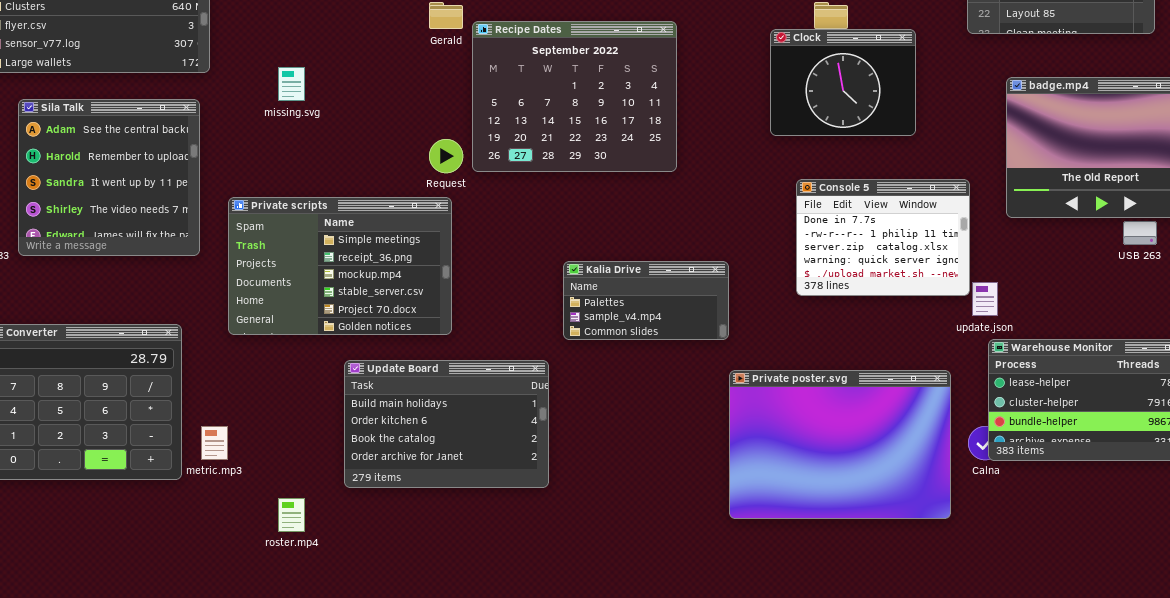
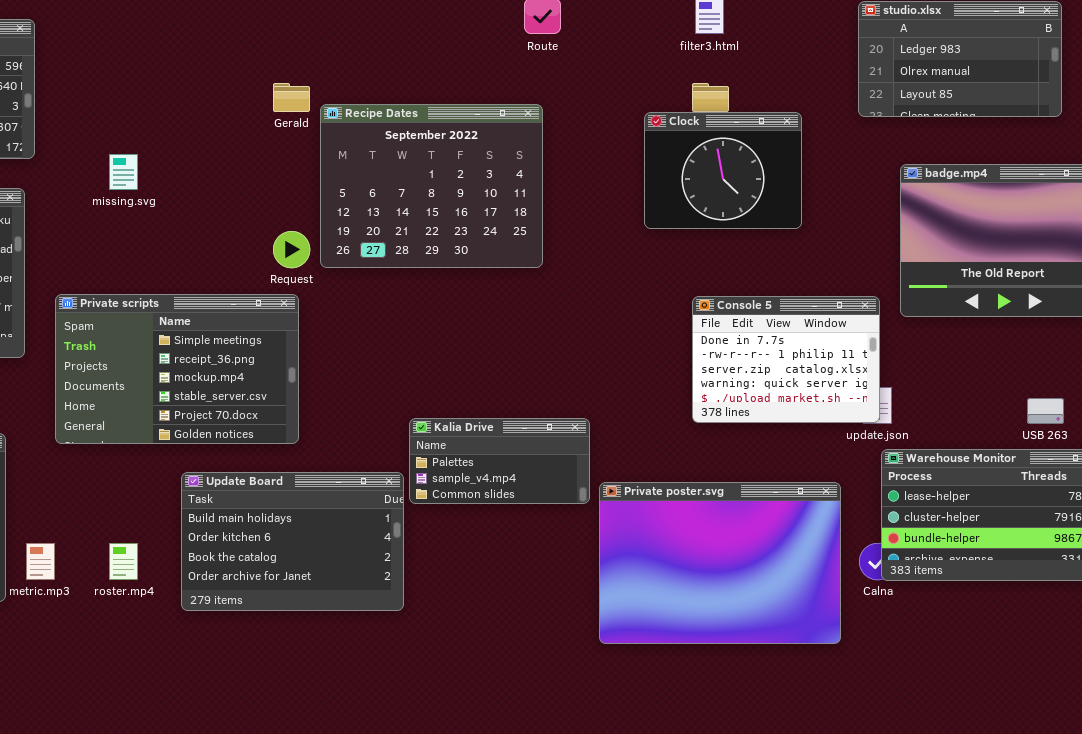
Console 5: [796,179,970,296] -> [692,296,880,423], moved
USB 263: [1123,221,1157,245] -> [1027,398,1064,424], moved
Kalia Drive: [563,261,729,340] -> [409,418,590,504], moved
roster.mp4: [278,498,305,532] -> [109,543,138,580], moved

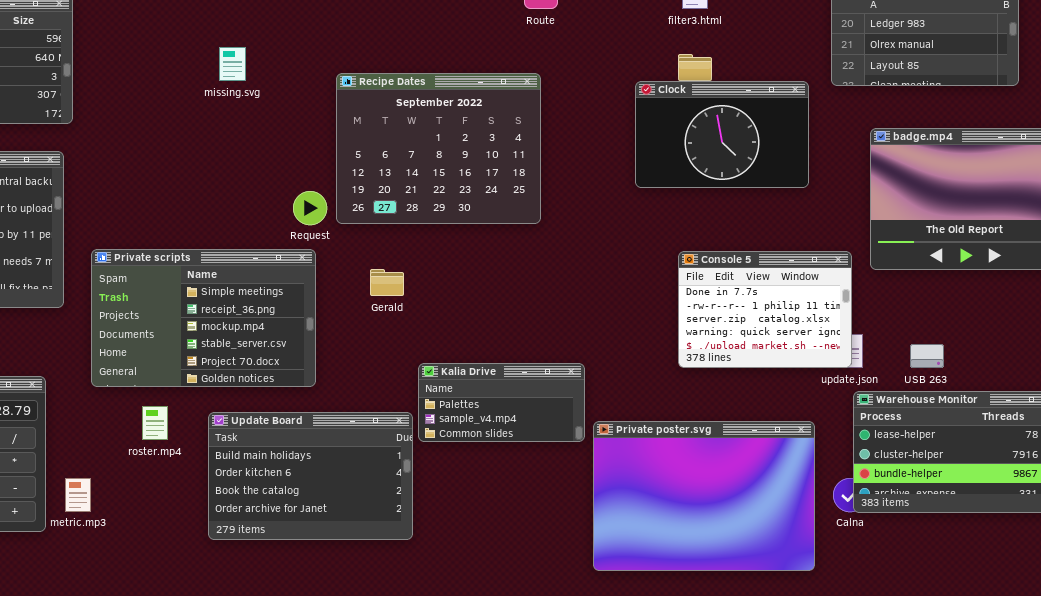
Gerald: [273,83,310,112] -> [370,269,404,296], moved
Clock: [644,112,802,229] -> [635,81,809,188], resized
missing.svg: [109,154,138,190] -> [219,47,246,81], moved
USB 263: [1027,398,1064,424] -> [910,344,944,368], moved
roster.mp4: [109,543,138,580] -> [142,406,168,440], moved

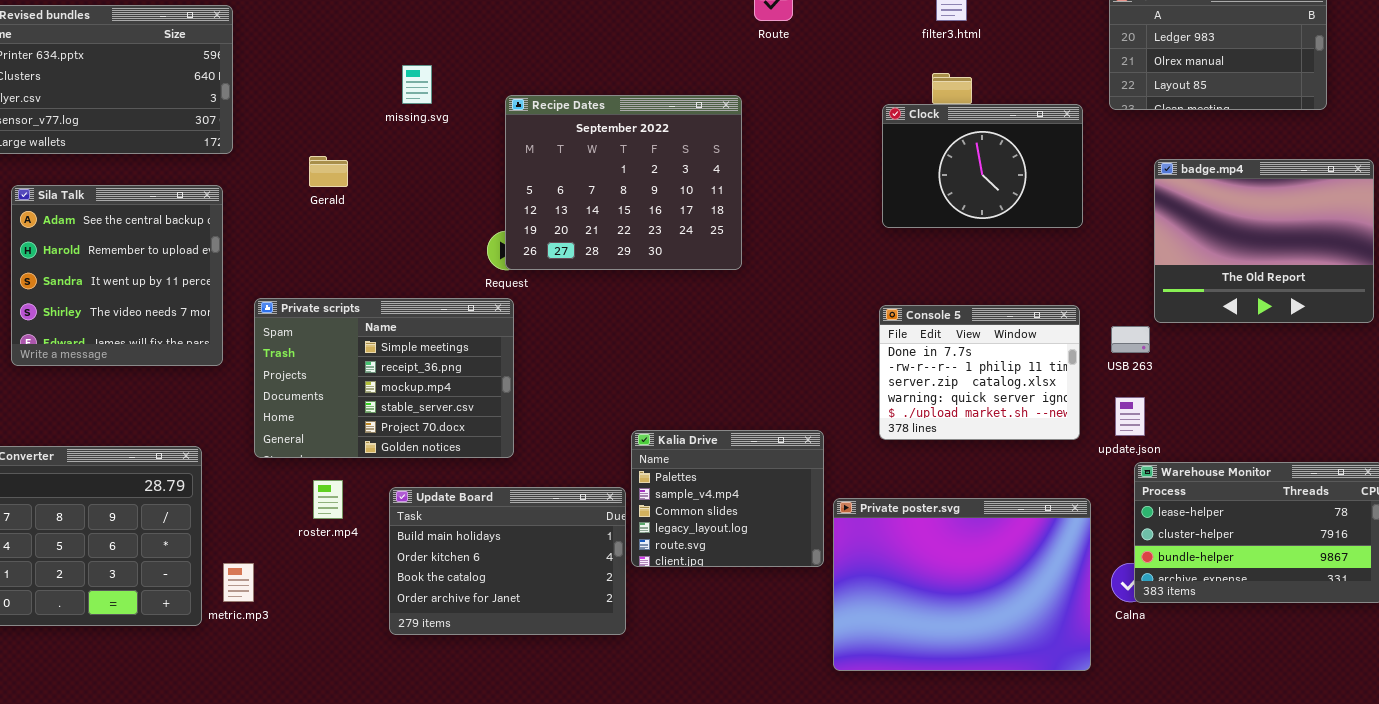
Recipe Dates: [336,73,541,224] -> [505,95,742,270], moved
Console 5: [678,251,852,368] -> [879,305,1080,440], moved
Gerald: [370,269,404,296] -> [309,156,348,187], moved
USB 263: [910,344,944,368] -> [1111,326,1150,353], moved
Kalia Drive: [418,363,585,442] -> [631,430,824,567], resized

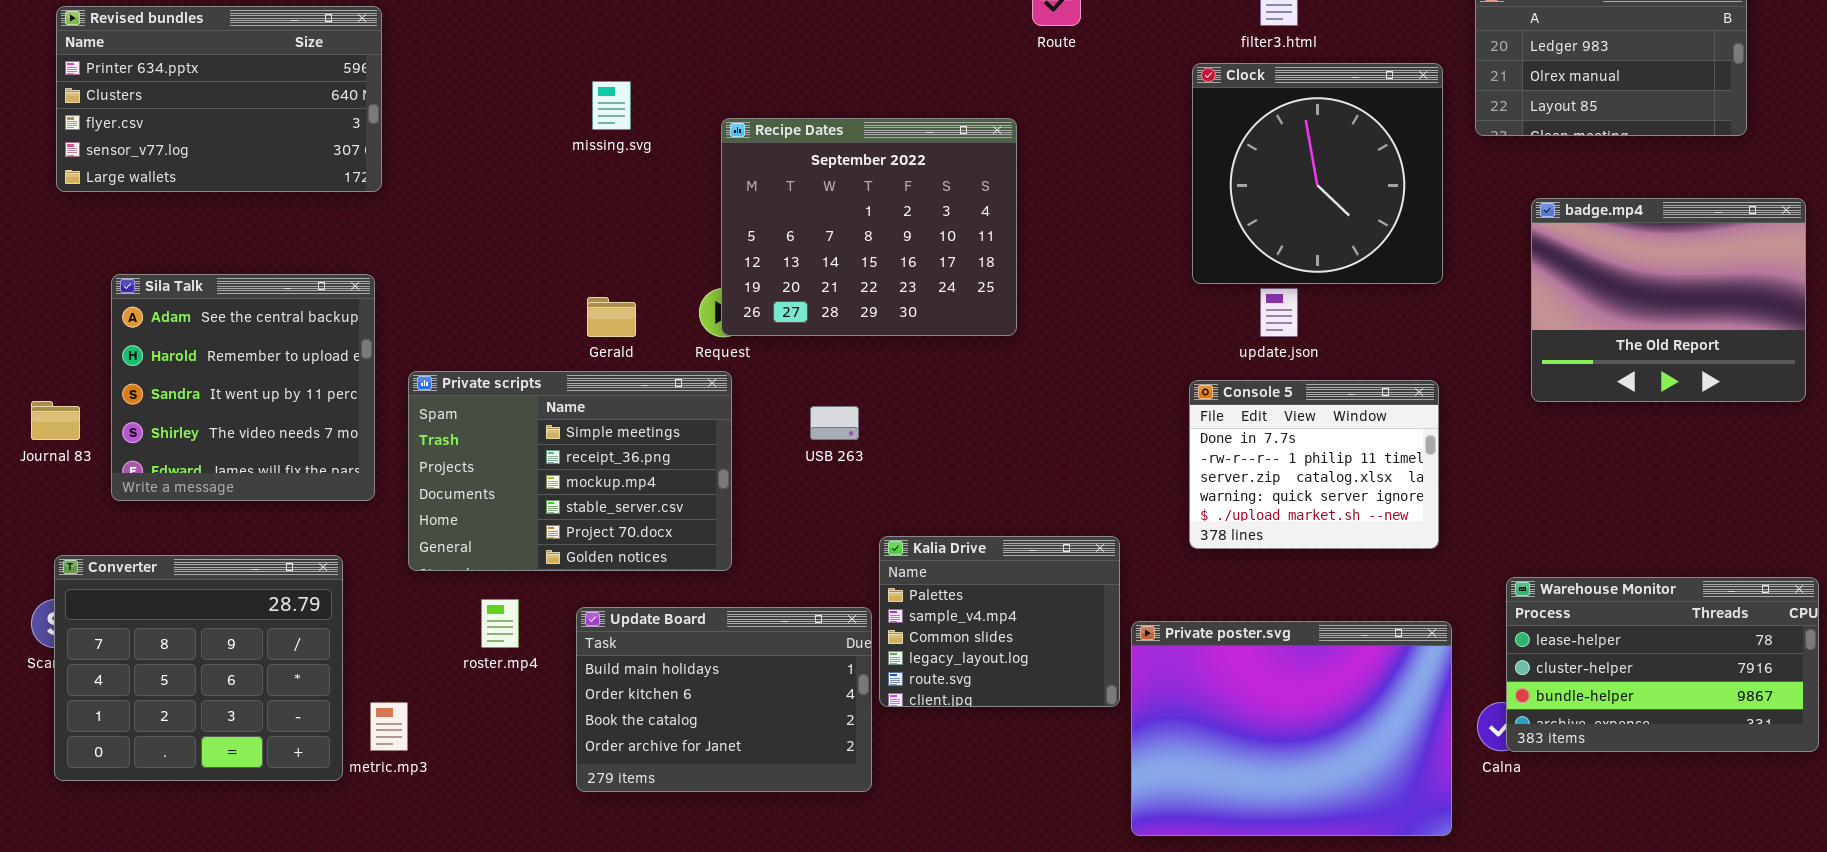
Clock: [882,104,1083,228] -> [1192,63,1443,284], resized
Gerald: [309,156,348,187] -> [587,297,636,337], moved
Sila Talk: [11,185,223,366] -> [111,274,375,501], moved
USB 263: [1111,326,1150,353] -> [810,406,859,440], moved
update.json: [1115,397,1145,436] -> [1260,288,1298,337], moved

